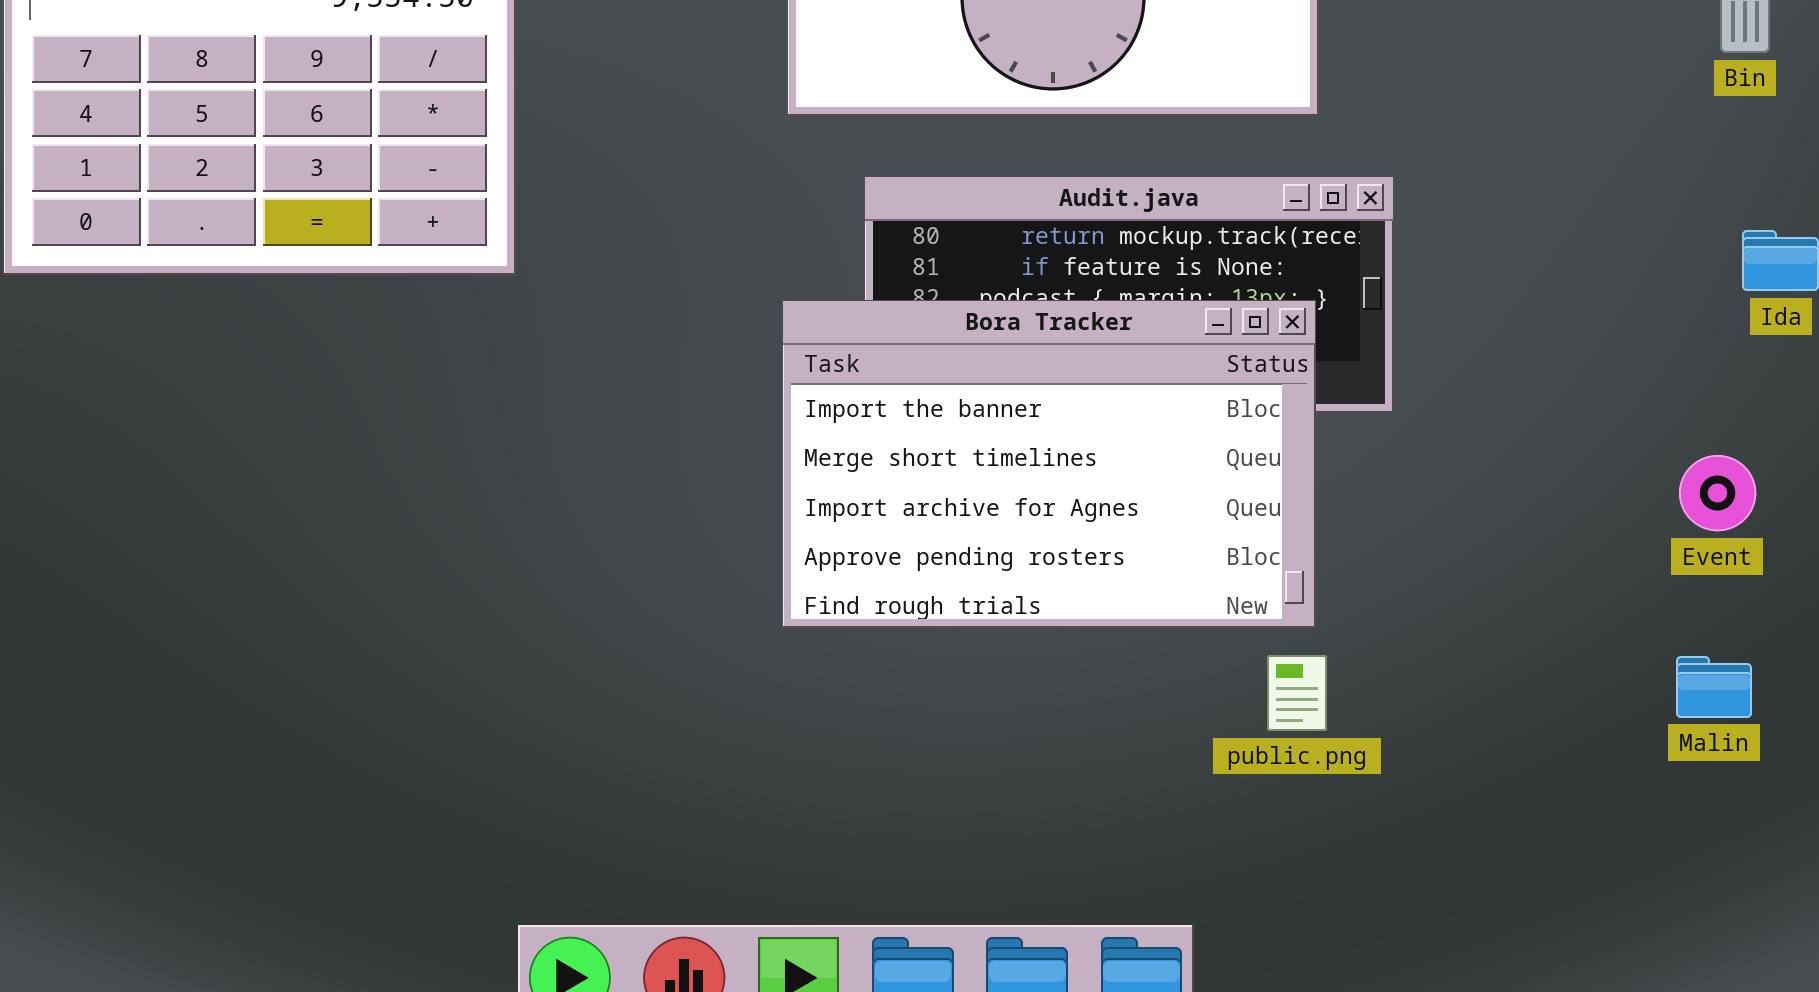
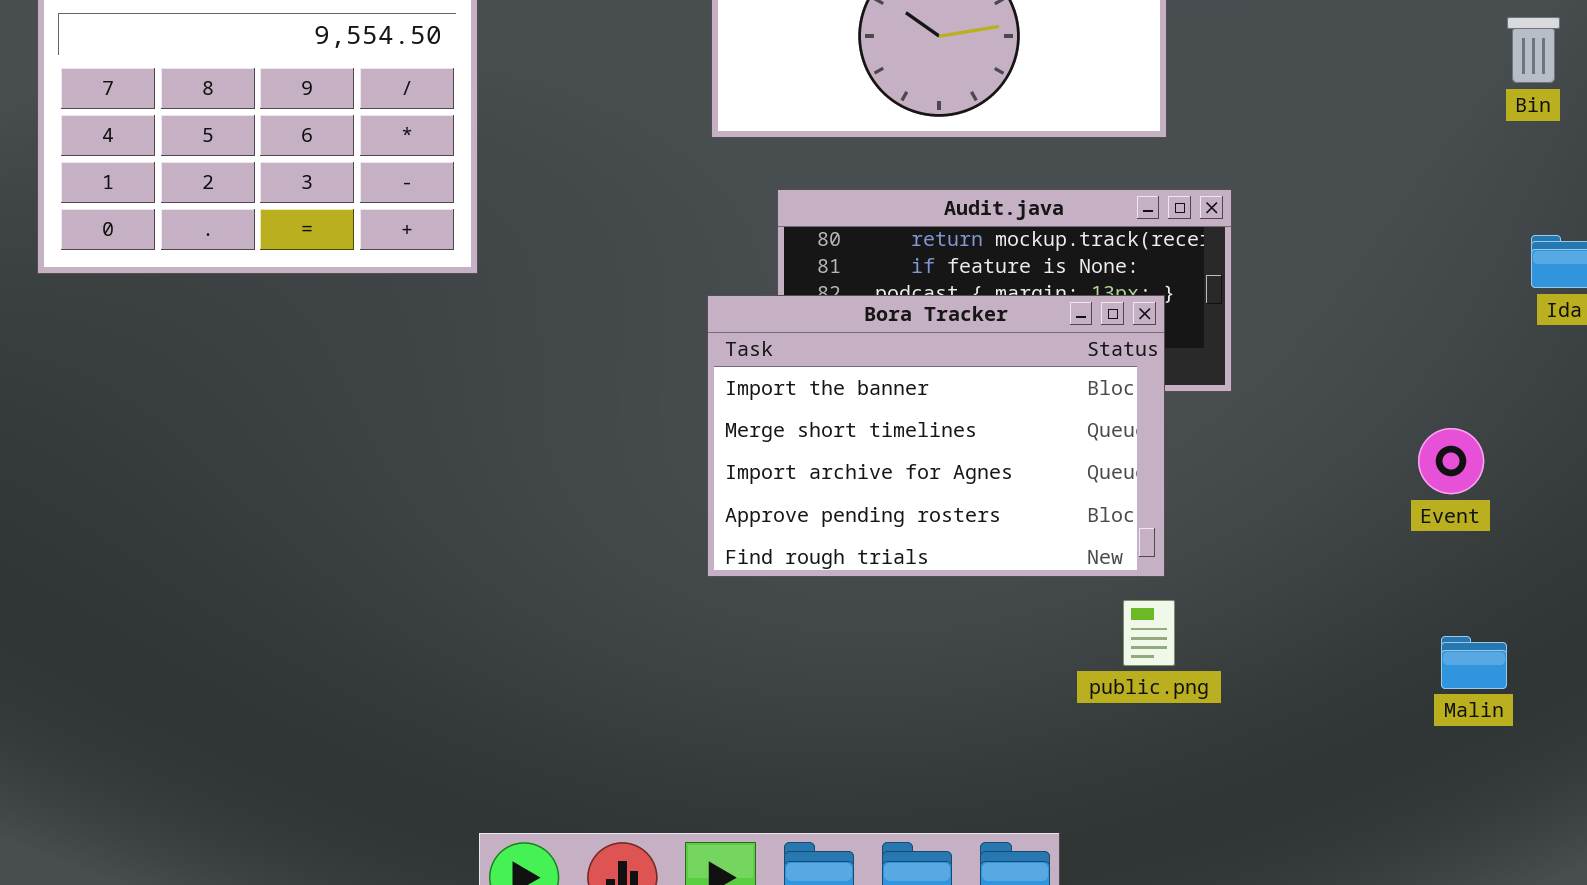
Event: [1679,455,1756,531] -> [1418,428,1484,494], moved
Malin: [1676,656,1752,718] -> [1441,636,1507,689], moved

